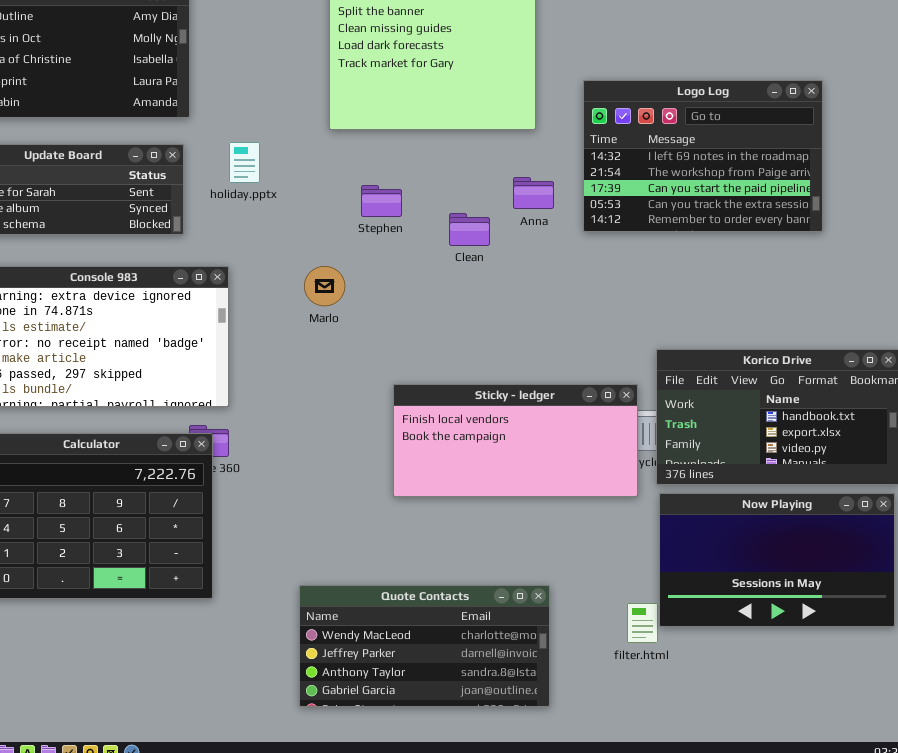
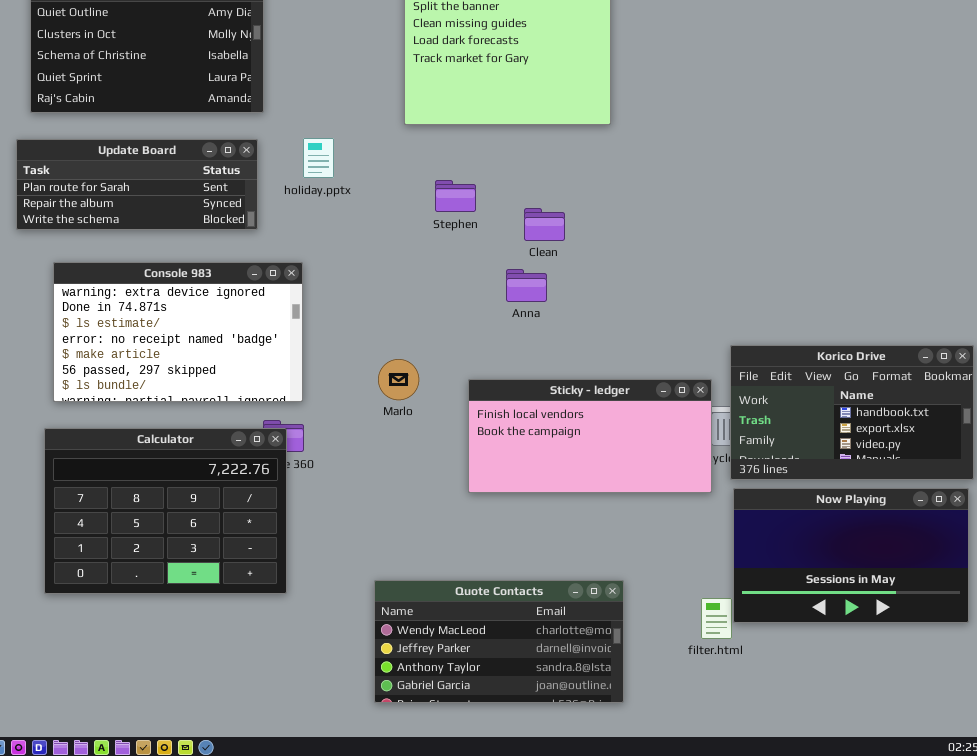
Logo Log: [583,80,823,232] -> none, closed
Anna: [513,177,554,209] -> [506,269,547,302], moved
Marlo: [304,266,345,306] -> [378,359,419,400], moved

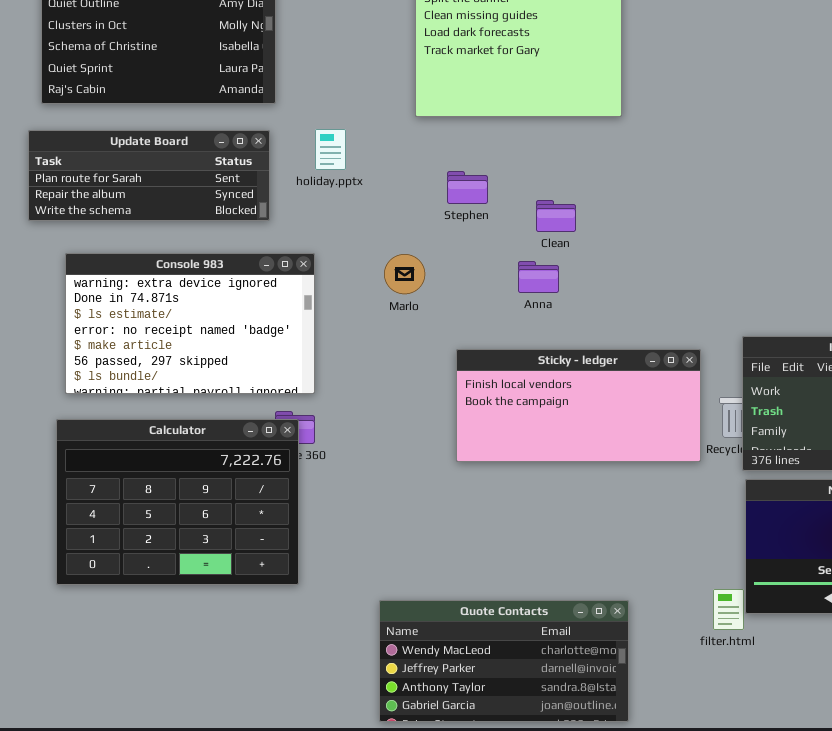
Marlo: [378,359,419,400] -> [384,254,425,294], moved
Sticky - ledger: [468,379,712,493] -> [456,349,701,462], moved
Quote Contacts: [374,580,624,703] -> [379,600,629,722], moved

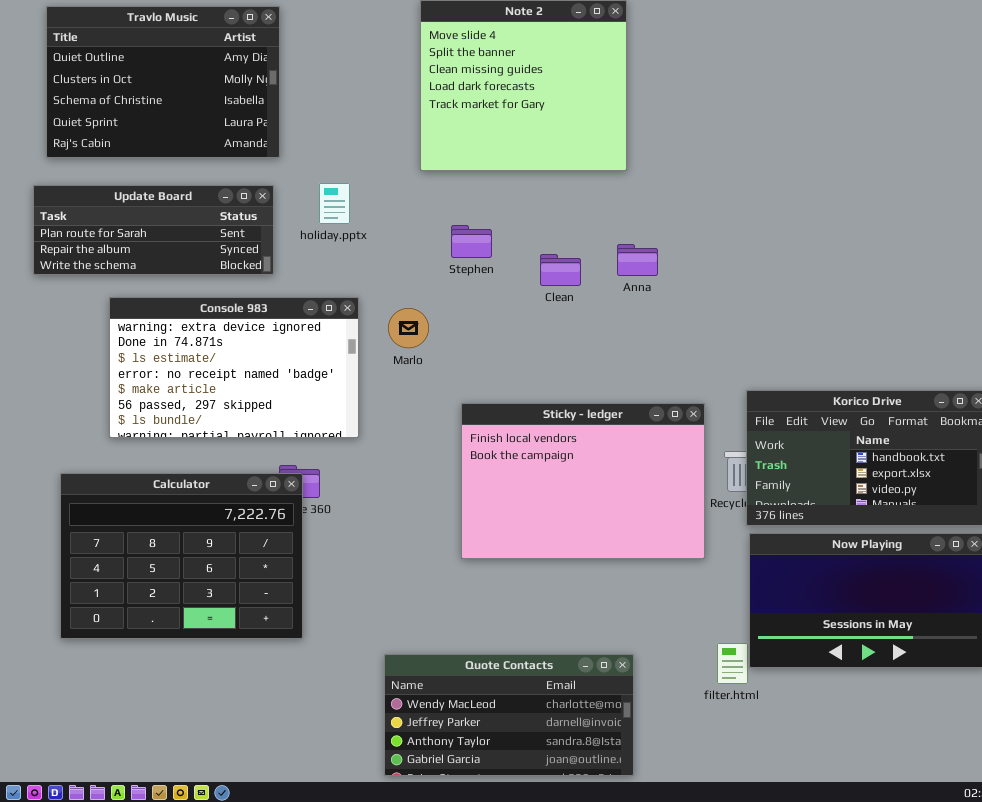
Console 983: [65,253,315,394] -> [109,297,359,438], moved
Anna: [518,261,559,293] -> [617,244,658,276], moved
Sticky - ledger: [456,349,701,462] -> [461,403,705,559], resized

